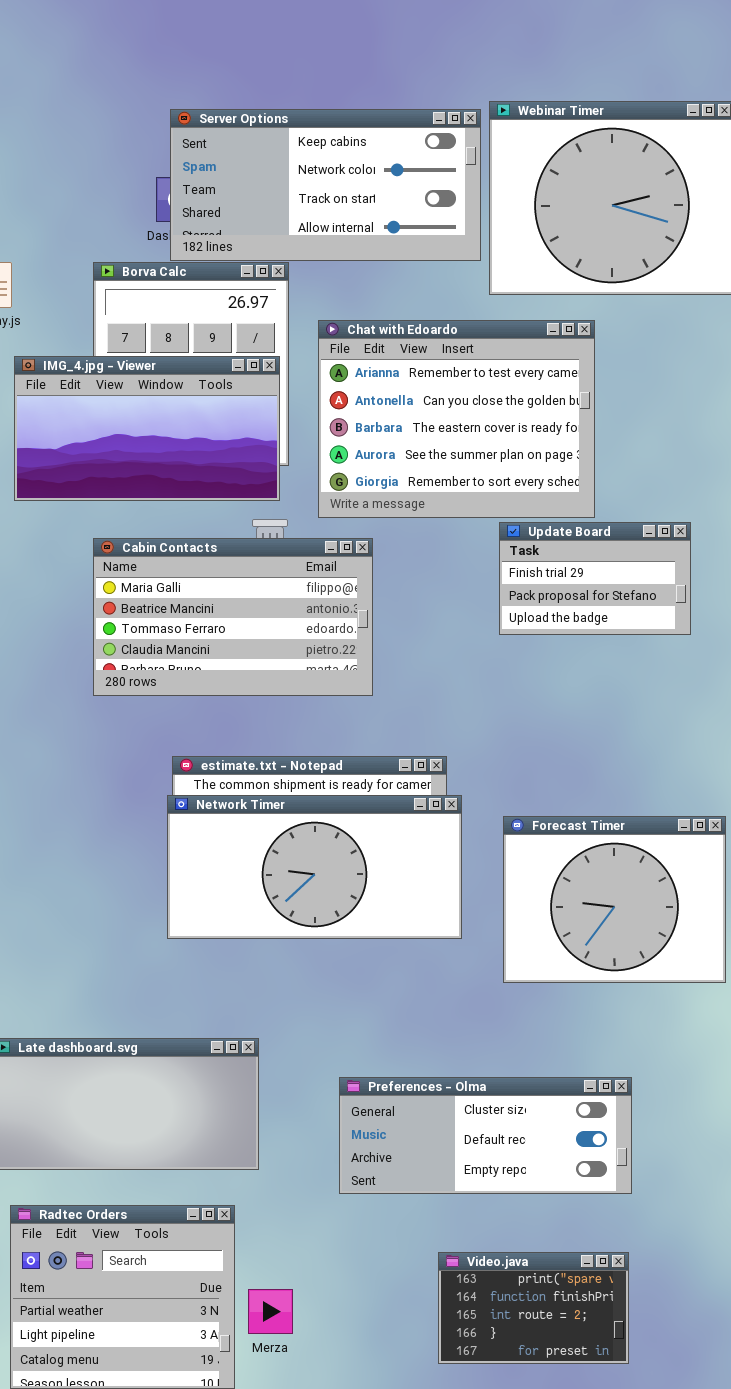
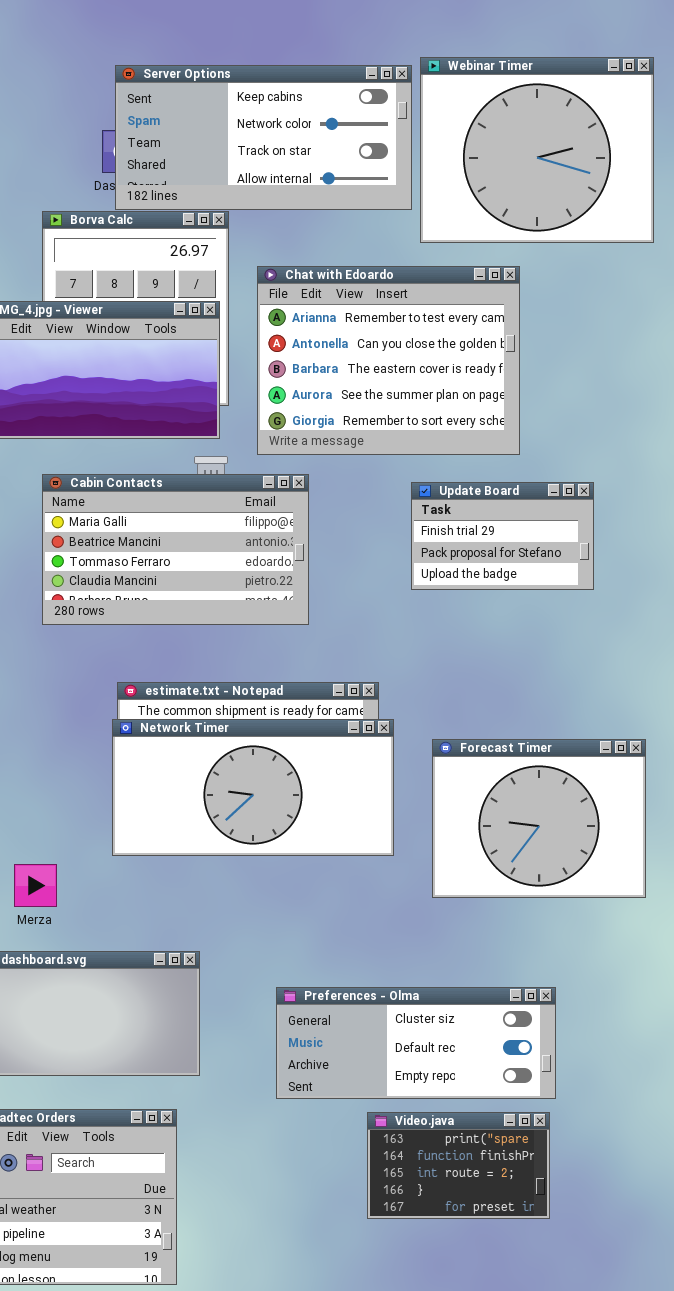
Update Board: [499,522,691,635] -> [411,482,594,590], moved
Video.java: [438,1252,629,1364] -> [367,1112,550,1219], moved
Merza: [248,1289,293,1334] -> [14,864,57,907], moved

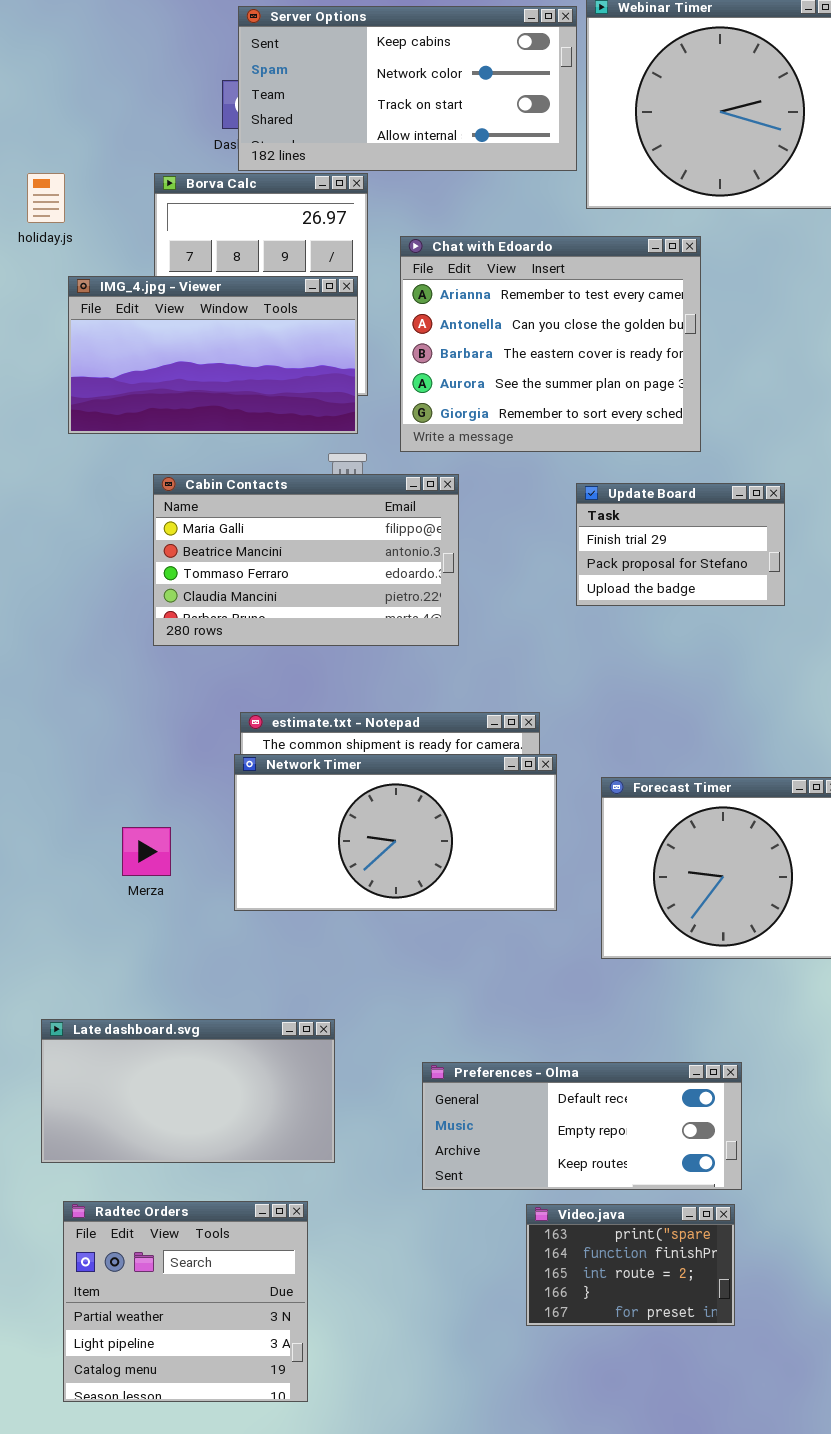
Merza: [14,864,57,907] -> [122,827,171,876], moved
Preferences - Olma: [276,987,556,1099] -> [422,1062,742,1190], scrolled down 1 row

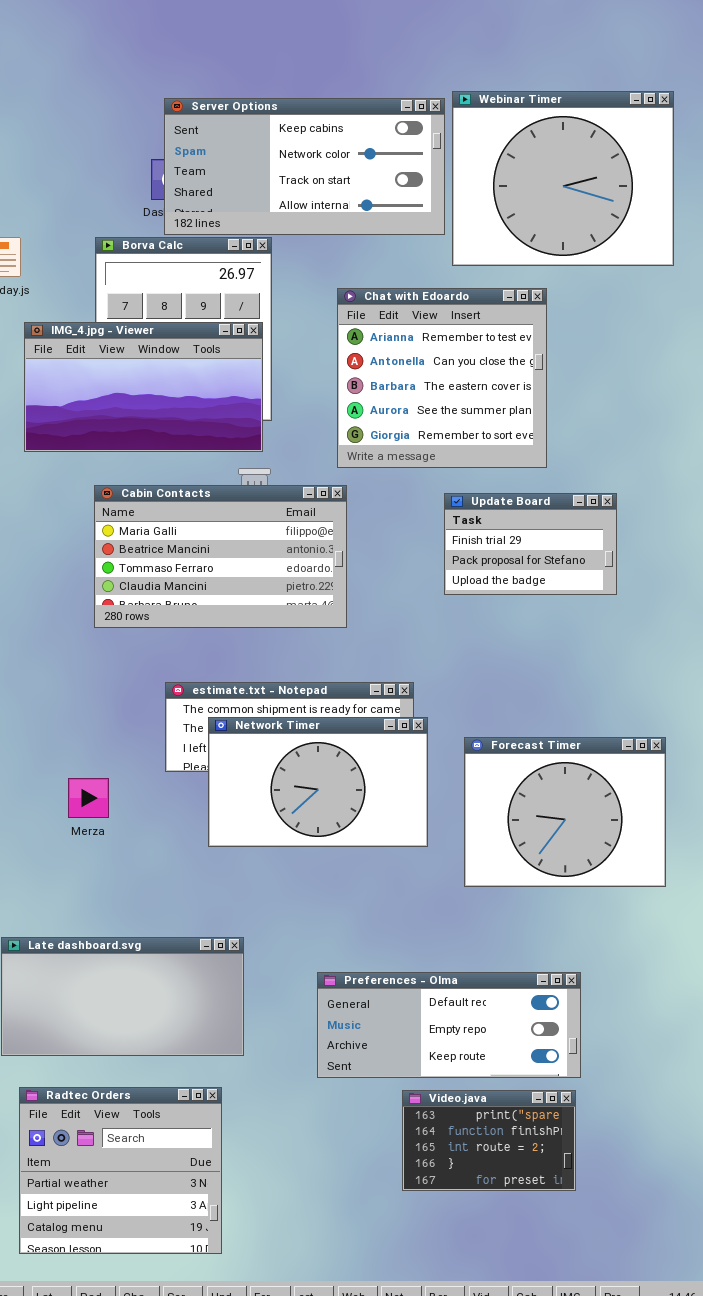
Chat with Edoardo: [400,236,701,452] -> [337,288,547,468], resized
Network Timer: [234,754,557,911] -> [208,717,428,847], resized

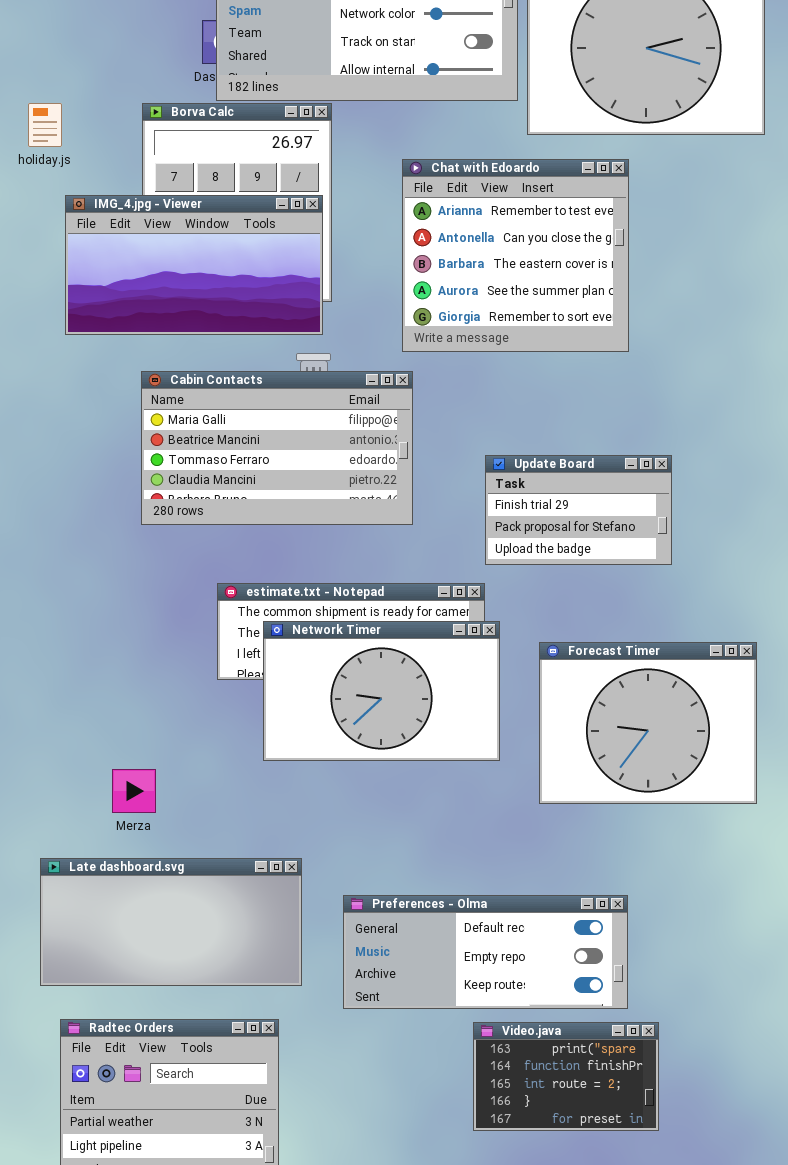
Update Board: [444,493,617,595] -> [485,455,672,565], moved
Merza: [68,778,109,818] -> [112,769,156,813], moved
Preferences - Olma: [317,972,581,1078] -> [343,895,628,1009], moved

